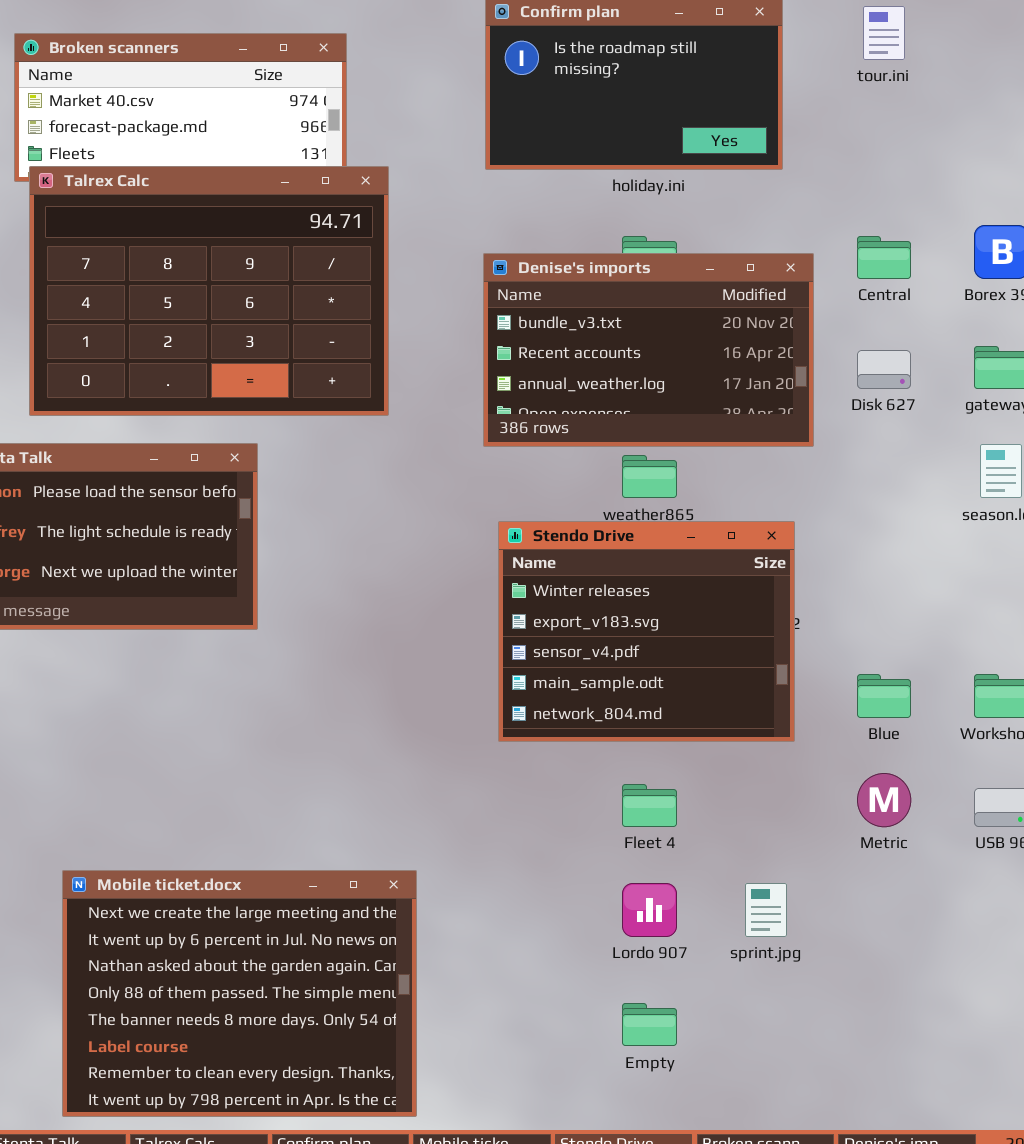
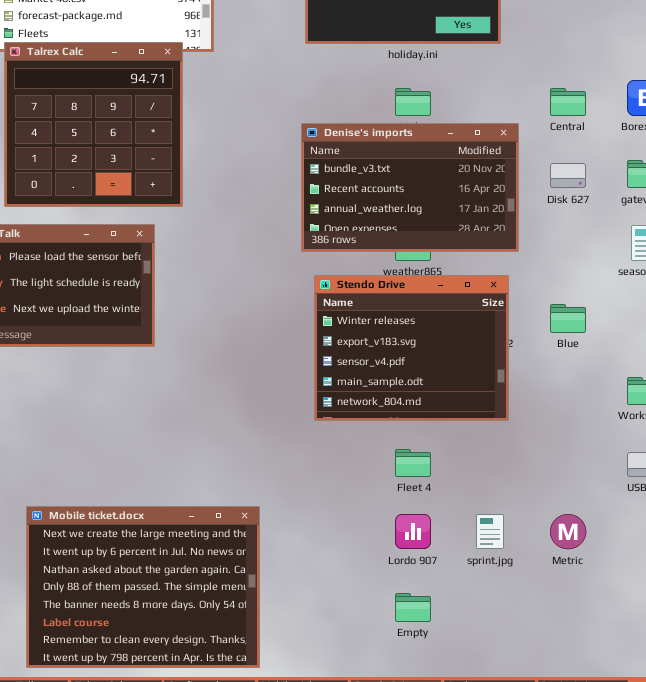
Talrex Calc: [29,166,389,416] -> [4,42,183,207], resized
Denise's imports: [483,253,814,447] -> [301,123,519,252], moved
Blue: [857,674,911,718] -> [550,304,586,333], moved
Metric: [857,773,911,827] -> [550,514,586,549], moved

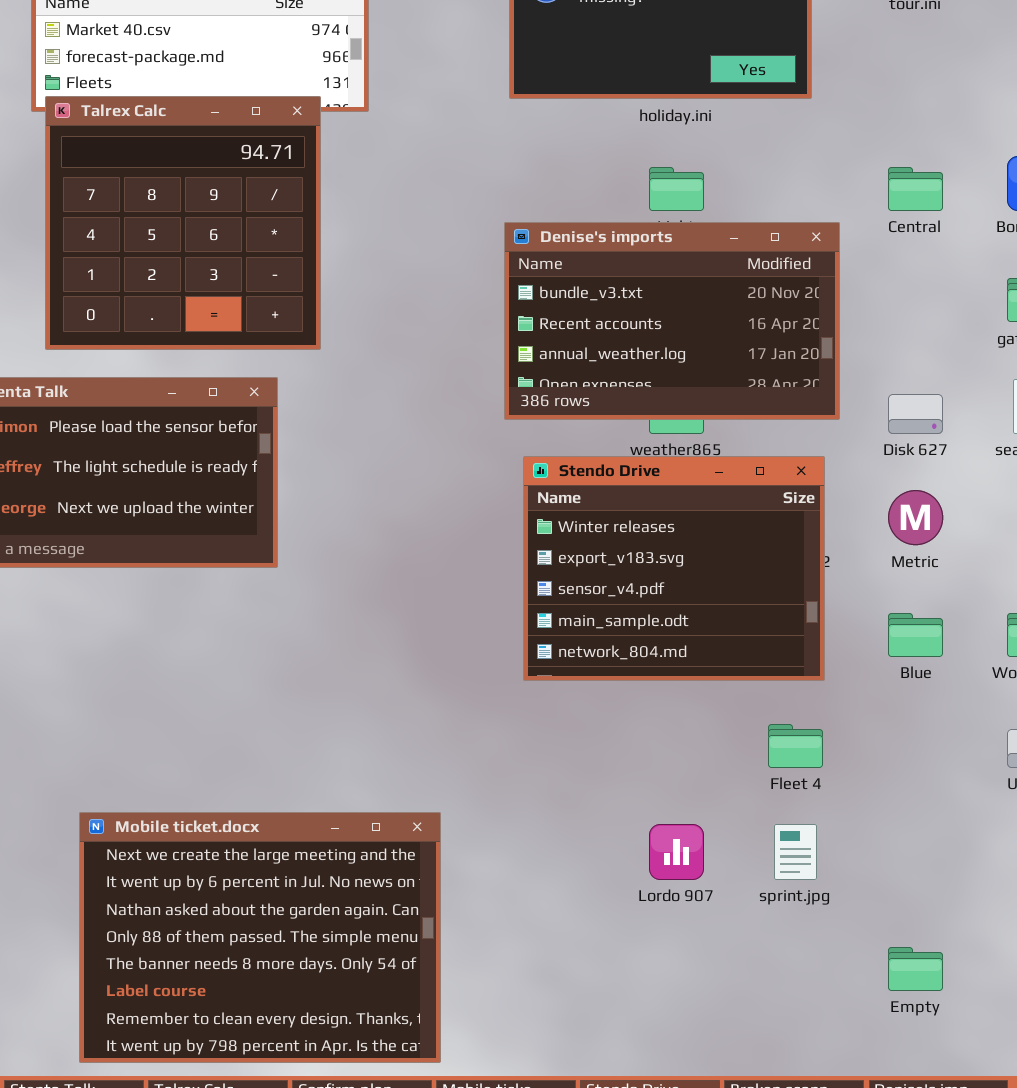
Disk 627: [550,163,586,188] -> [888,394,943,434], moved
Blue: [550,304,586,333] -> [888,613,943,657], moved
Fleet 4: [395,449,431,477] -> [768,724,823,768], moved
Metric: [550,514,586,549] -> [888,490,943,545], moved
Empty: [395,593,431,622] -> [888,947,943,991], moved

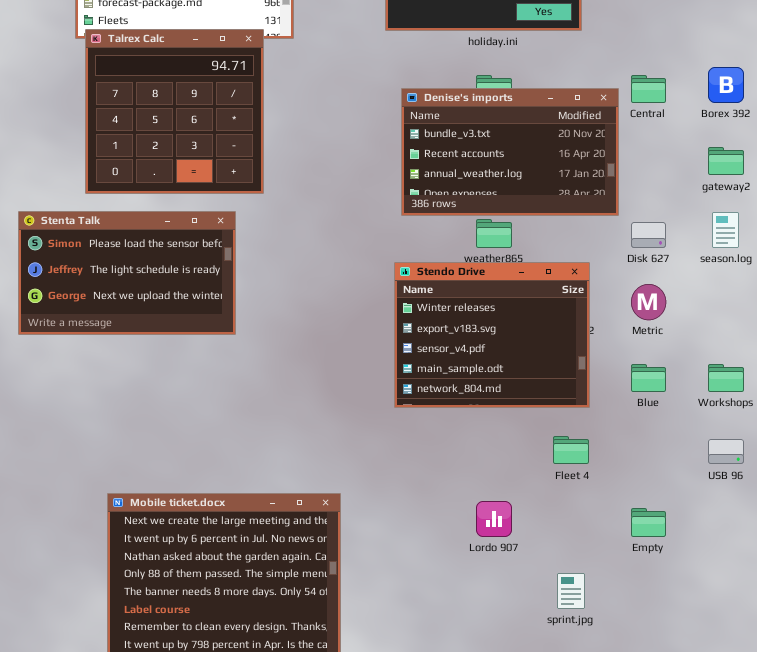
Denise's imports: [504,222,840,420] -> [401,88,619,216], moved
sprint.jpg: [774,824,817,880] -> [557,573,585,609], moved
Empty: [888,947,943,991] -> [631,508,666,537], moved

